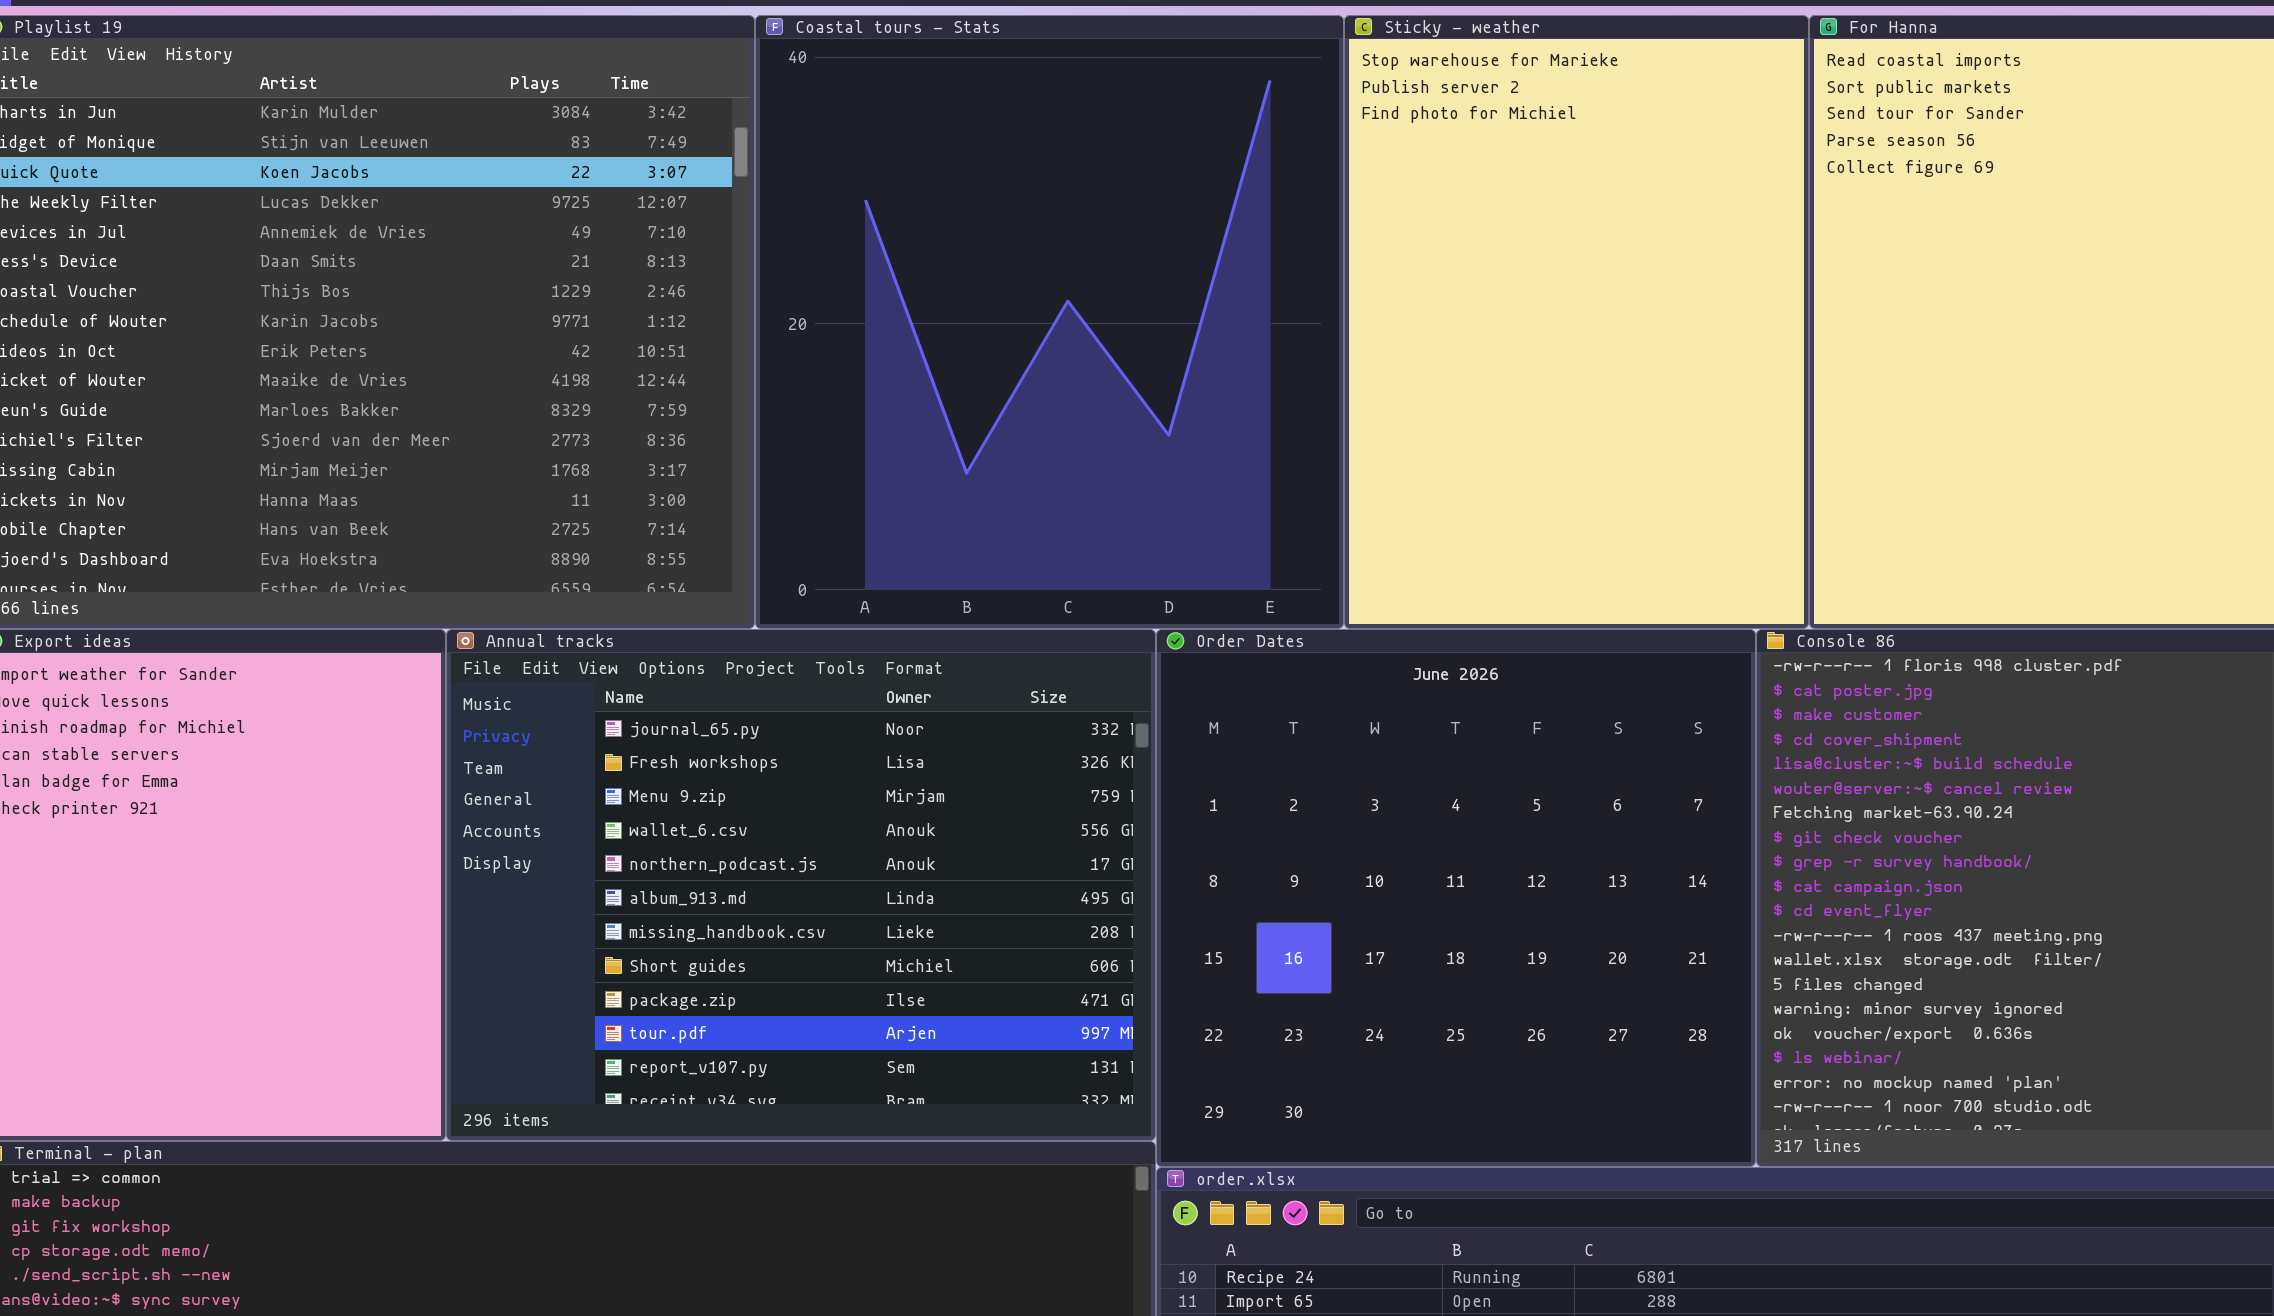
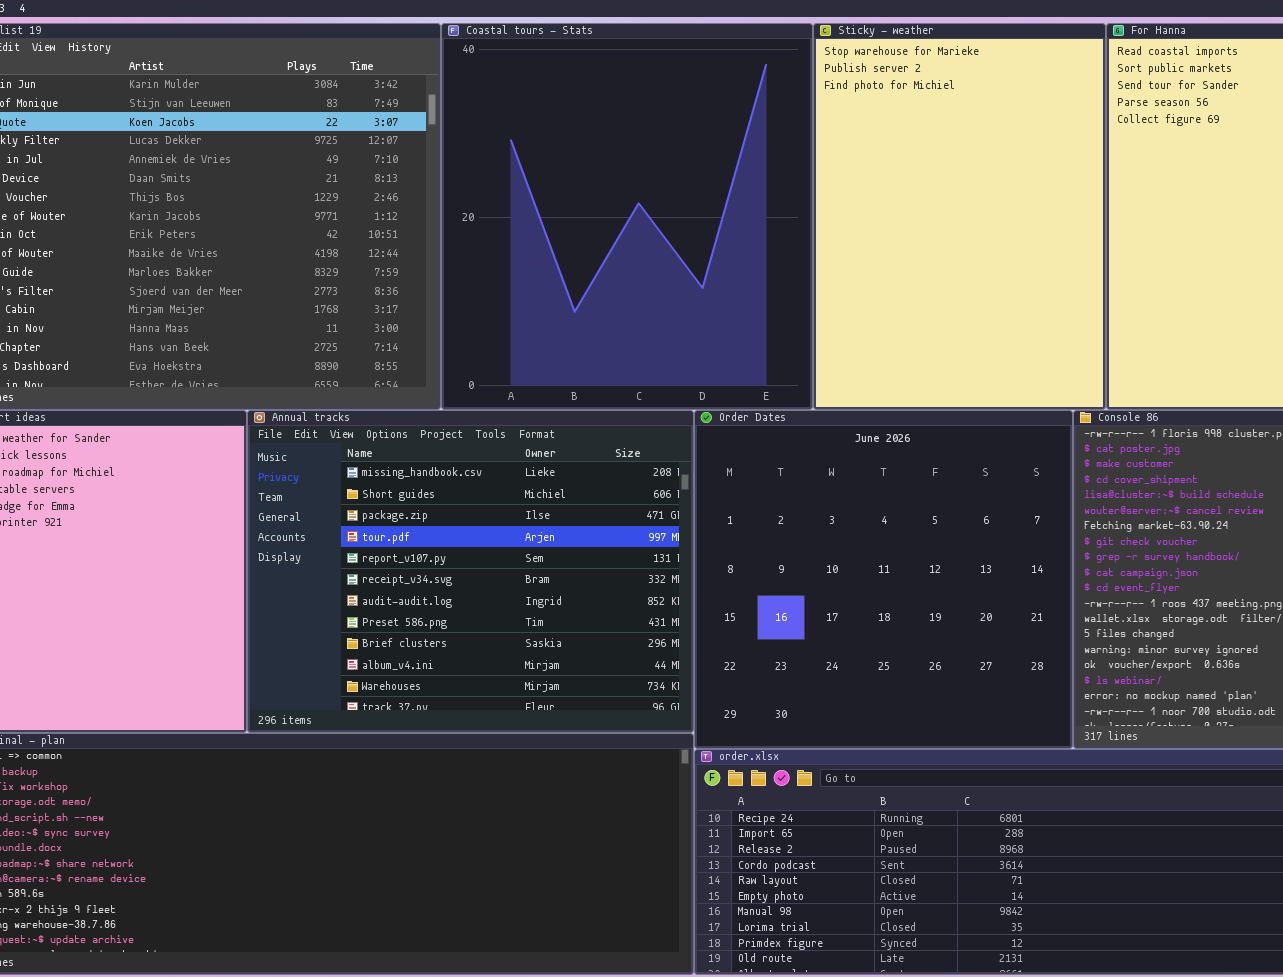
Annual tracks: [446,629,1156,1141] -> [247,410,694,733], scrolled down 6 rows

